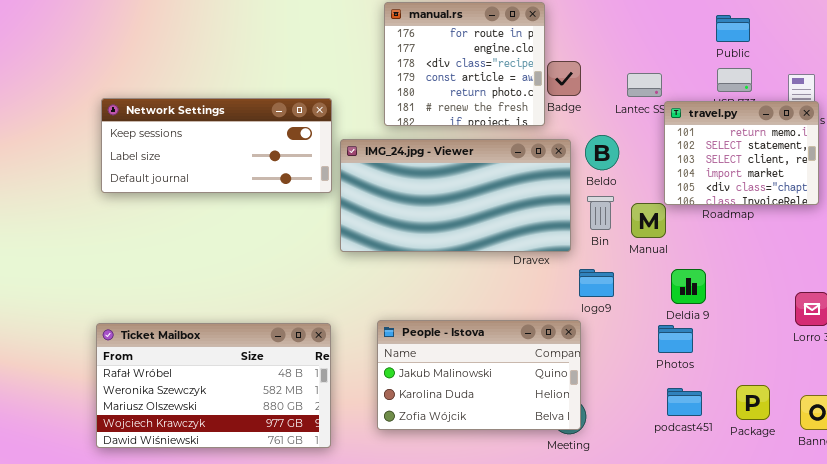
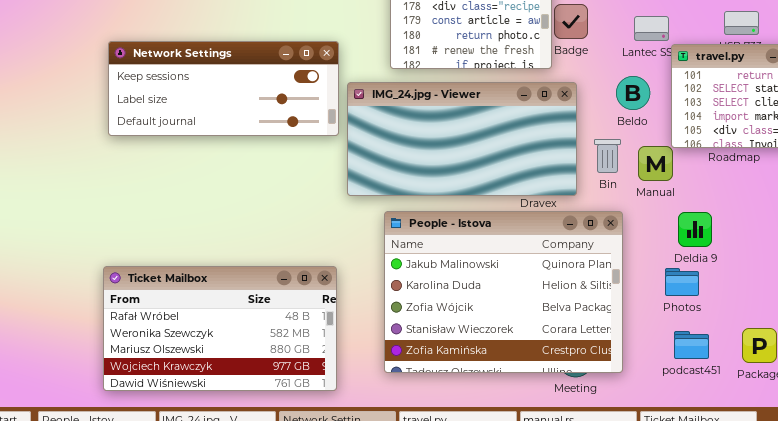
Beldo: [585,135,619,170] -> [616,76,650,110], moved
People - Istova: [377,320,581,430] -> [384,211,623,373], resized

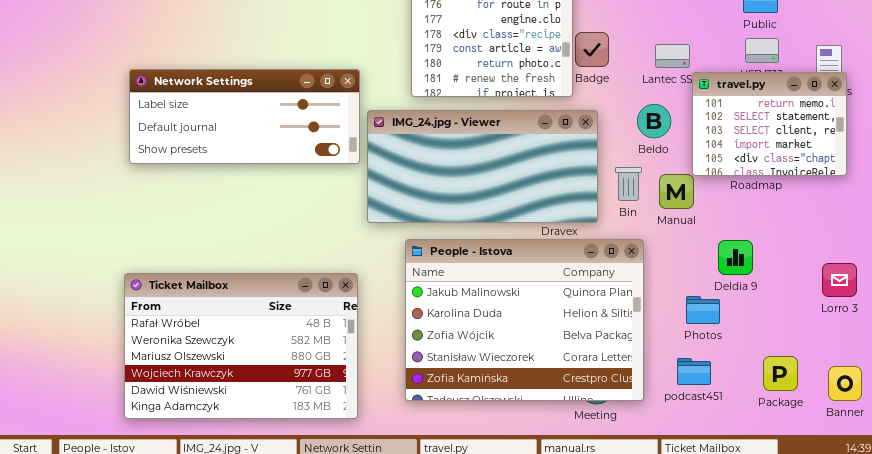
Network Settings: [108,41,339,136] -> [129,69,360,164], scrolled down 1 row
Deldia 9: [678,212,712,247] -> [718,240,753,275], moved
Ticket Mailbox: [103,266,337,391] -> [124,273,358,419], resized
podcast451: [674,331,709,359] -> [677,358,711,385], moved

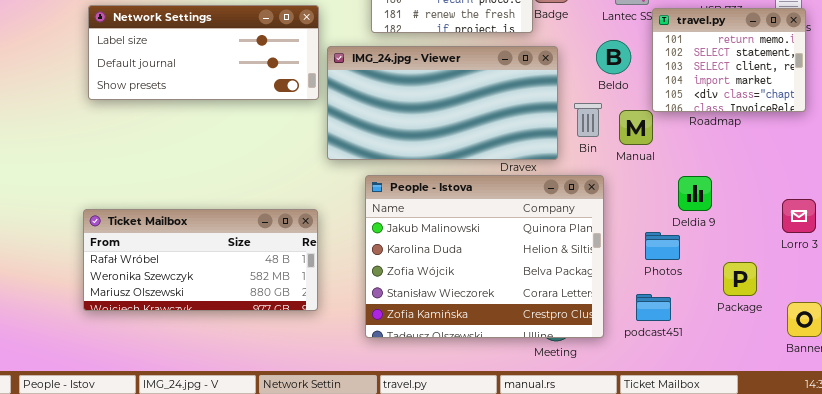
Ticket Mailbox: [124,273,358,419] -> [83,209,318,311], resized
Package: [763,356,798,391] -> [723,262,757,296], moved

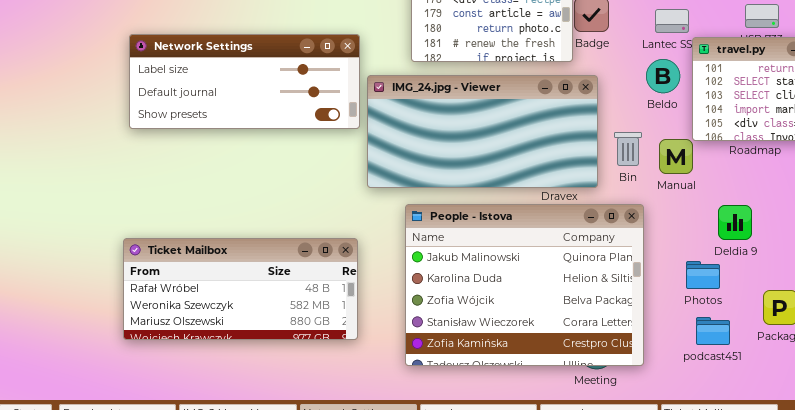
Beldo: [596,40,631,74] -> [646,59,680,93], moved
podcast451: [636,294,671,321] -> [696,317,730,345], moved

